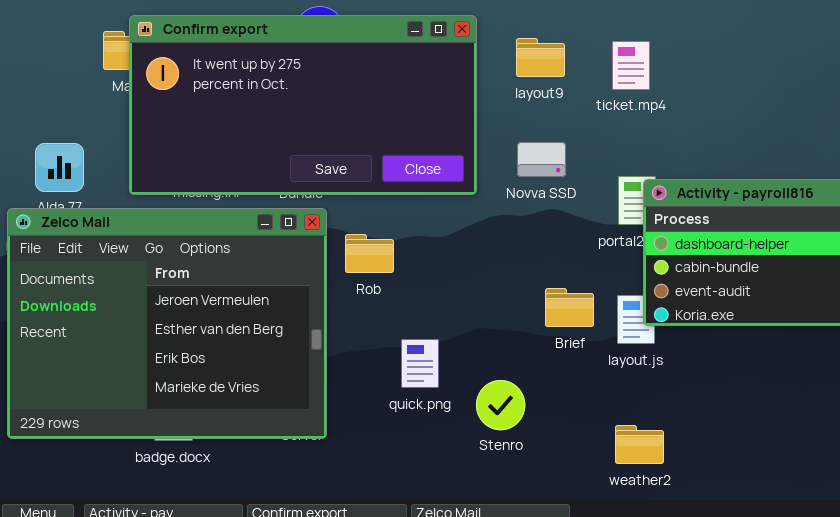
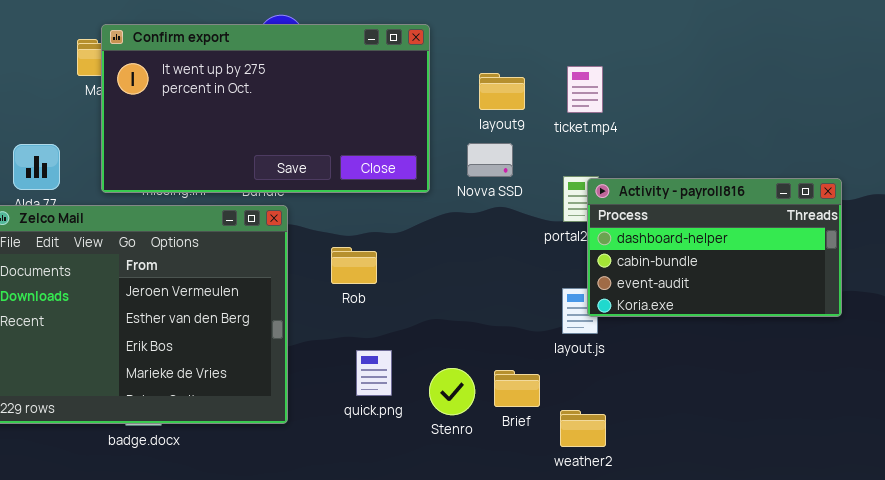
layout9: [516,38,565,77] -> [479,73,525,110], moved
ticket.mp4: [612,41,650,90] -> [567,66,603,113], moved
Rob: [345,234,394,273] -> [331,247,377,284], moved
Brief: [545,288,594,327] -> [494,370,540,407], moved
quick.png: [401,339,439,388] -> [356,350,392,396], moved

